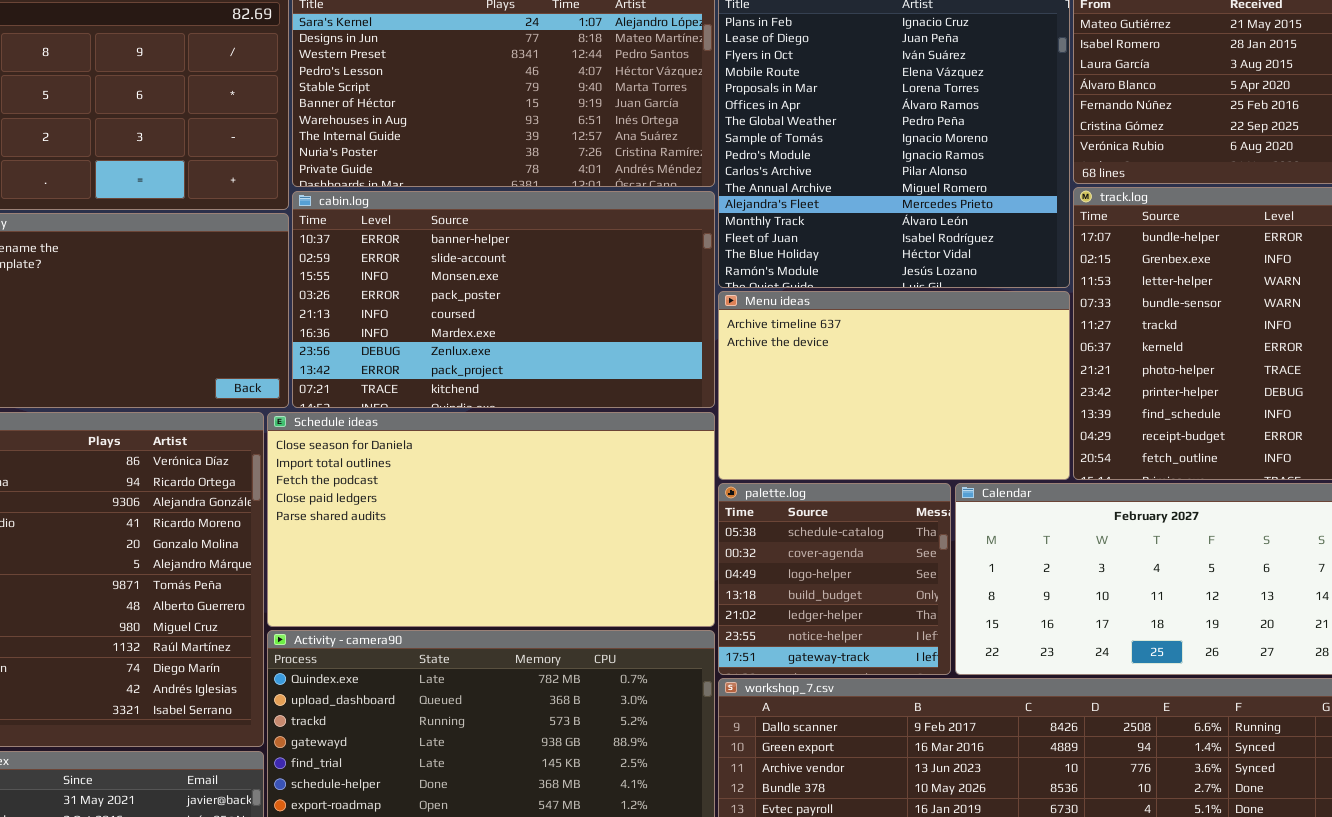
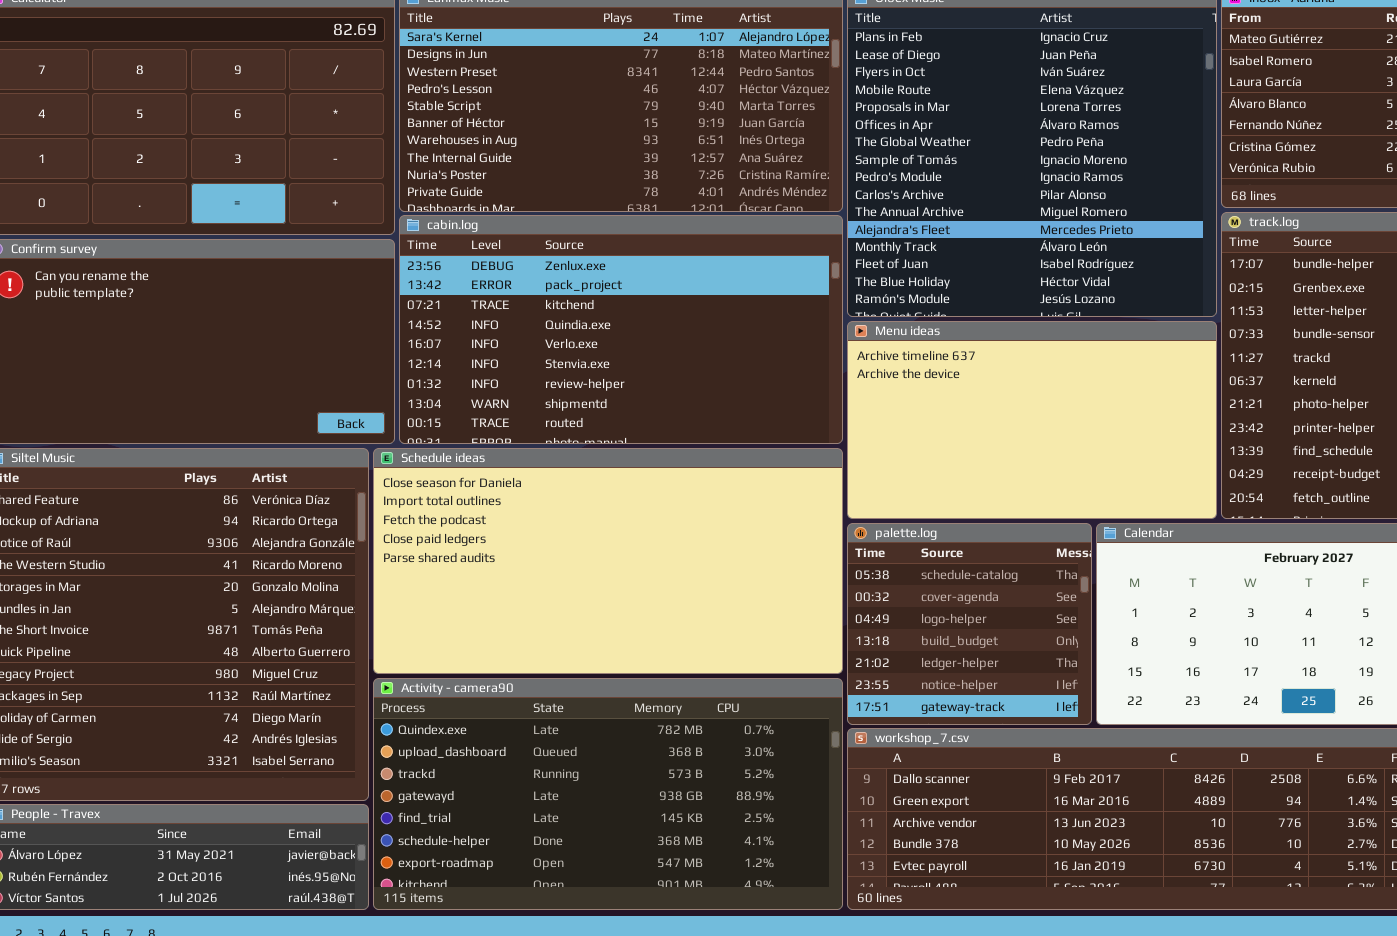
cabin.log: [292,191,715,408] -> [399,215,843,444], scrolled down 6 rows

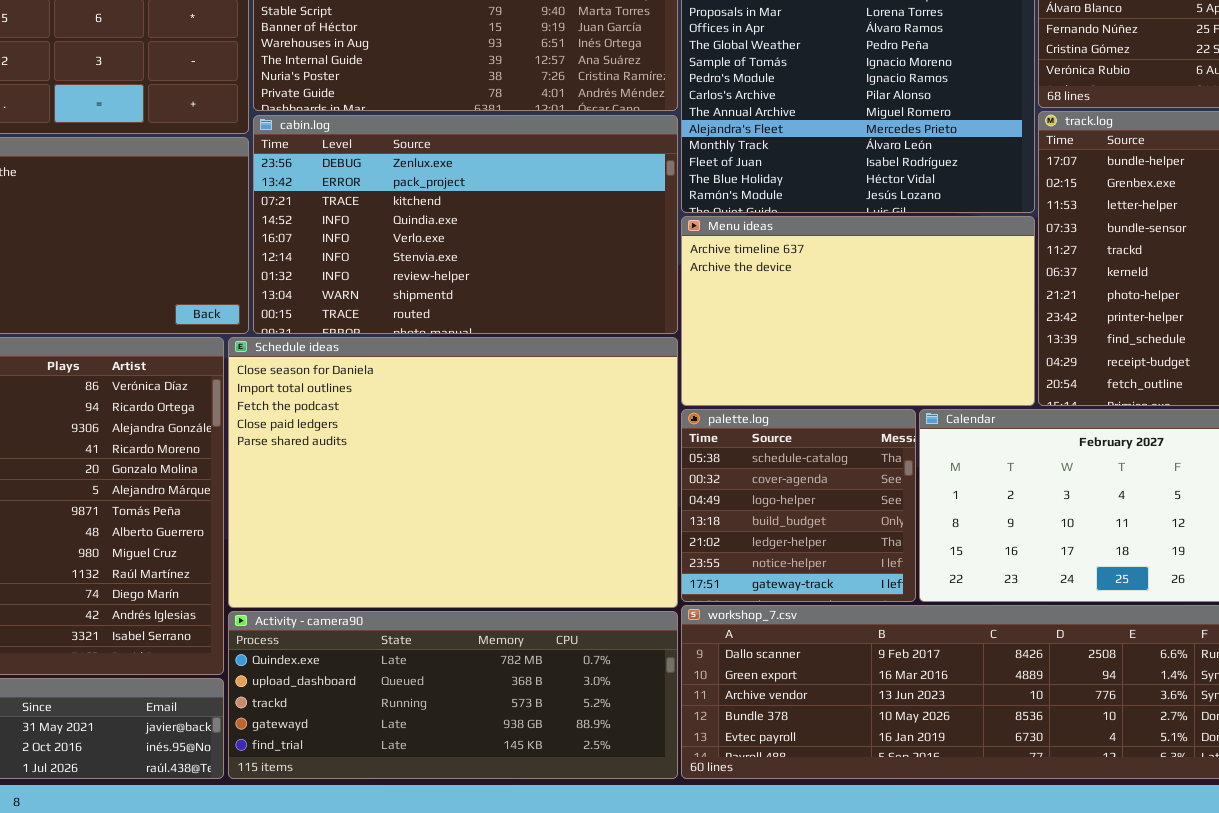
Schedule ideas: [373,448,843,674] -> [228,337,678,608], resized
Activity - camera90: [373,678,843,910] -> [228,611,678,779], resized

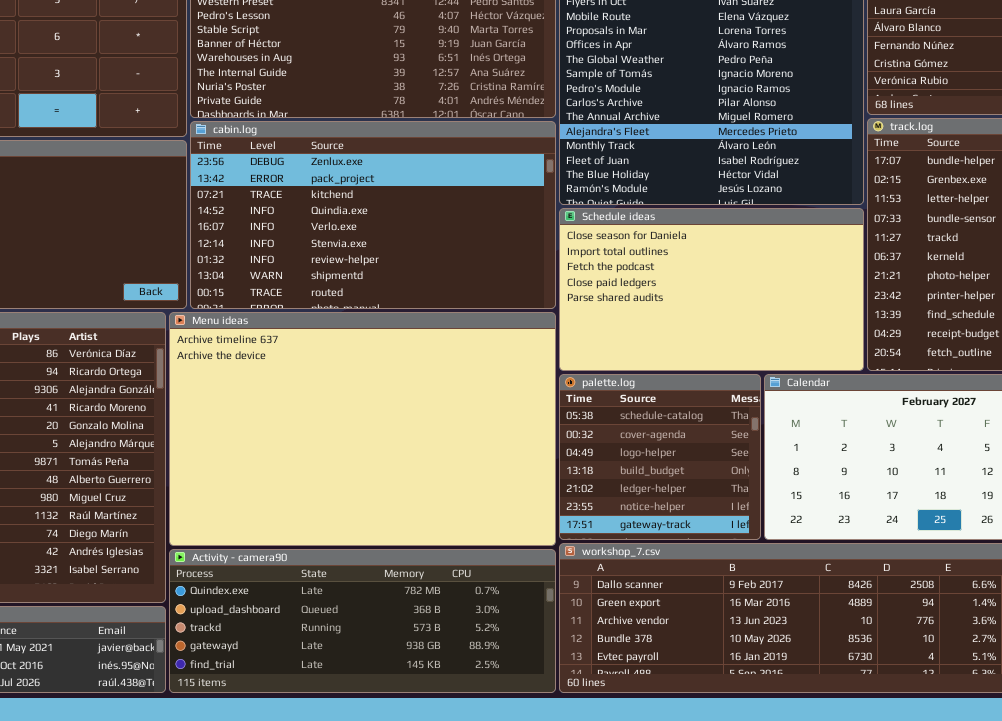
Menu ideas: [681,216,1035,406] -> [169,312,556,546], moved, resized
Schedule ideas: [228,337,678,608] -> [559,208,864,371], moved, resized

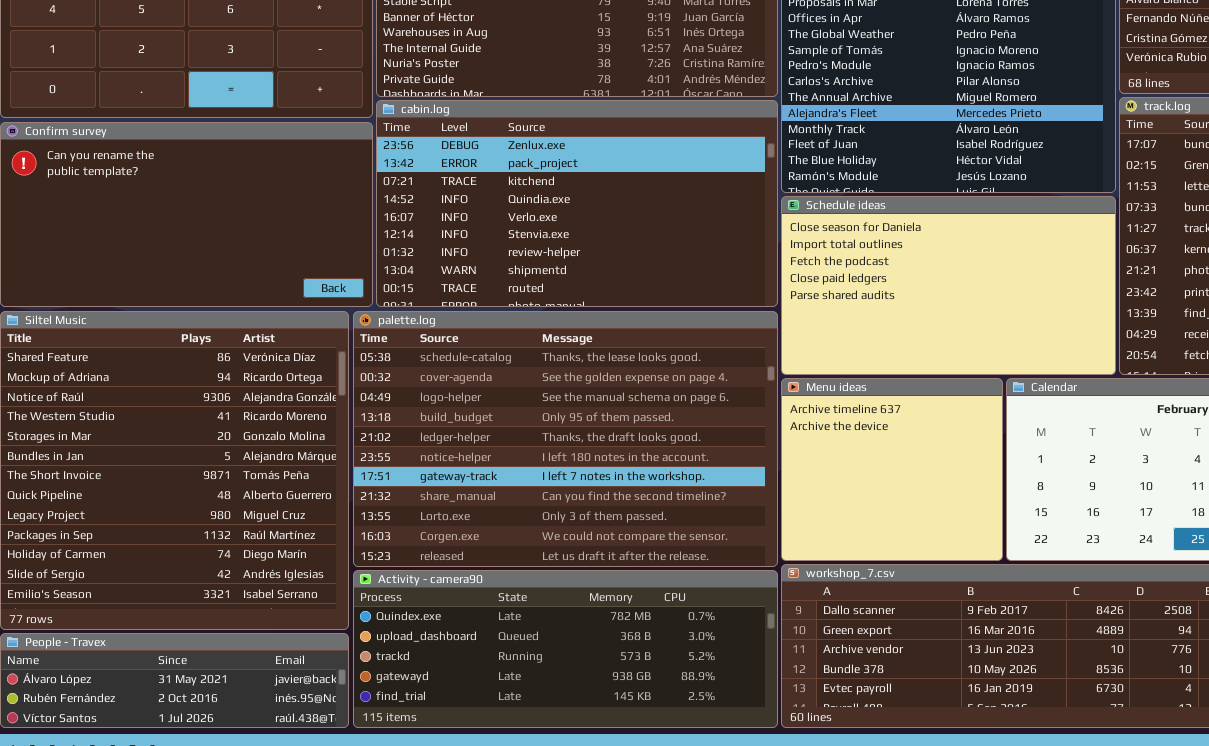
Menu ideas: [169,312,556,546] -> [781,378,1003,561], moved, resized
palette.log: [559,374,761,540] -> [353,311,778,567], moved, resized

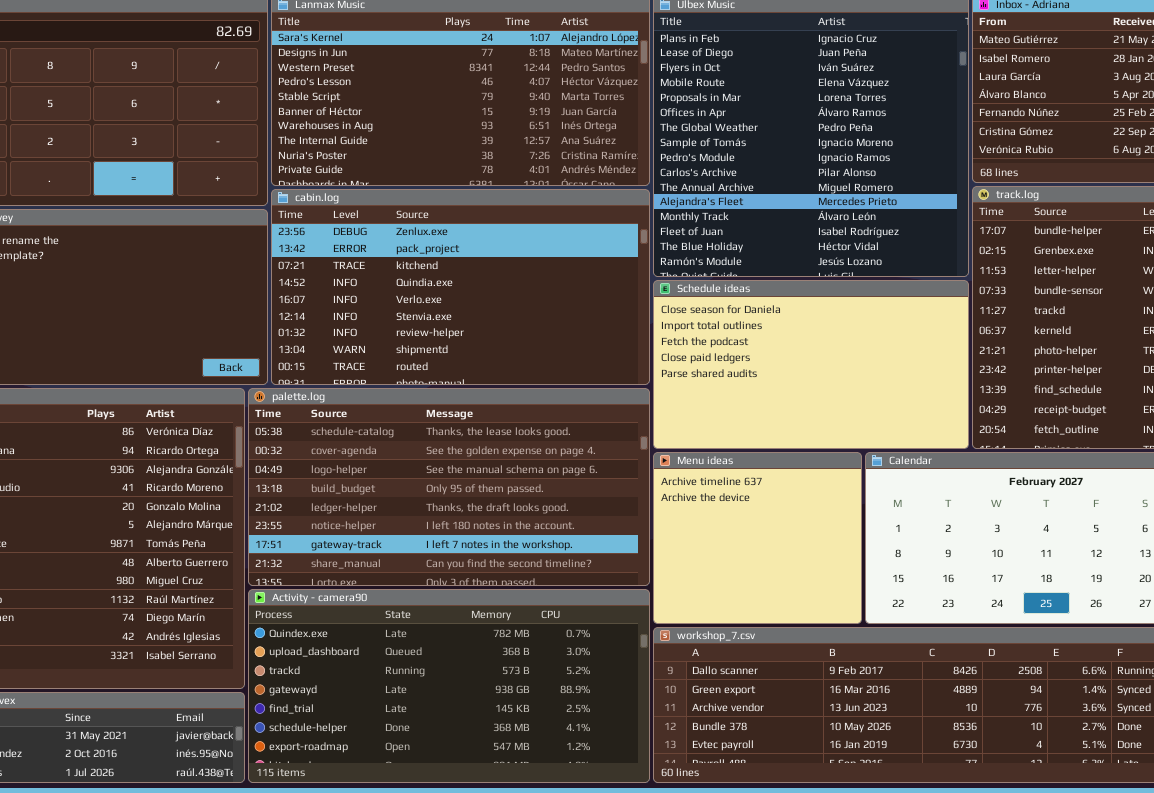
palette.log: [353,311,778,567] -> [248,388,650,586], resized
Activity - camera90: [353,570,778,728] -> [248,589,650,783], resized

